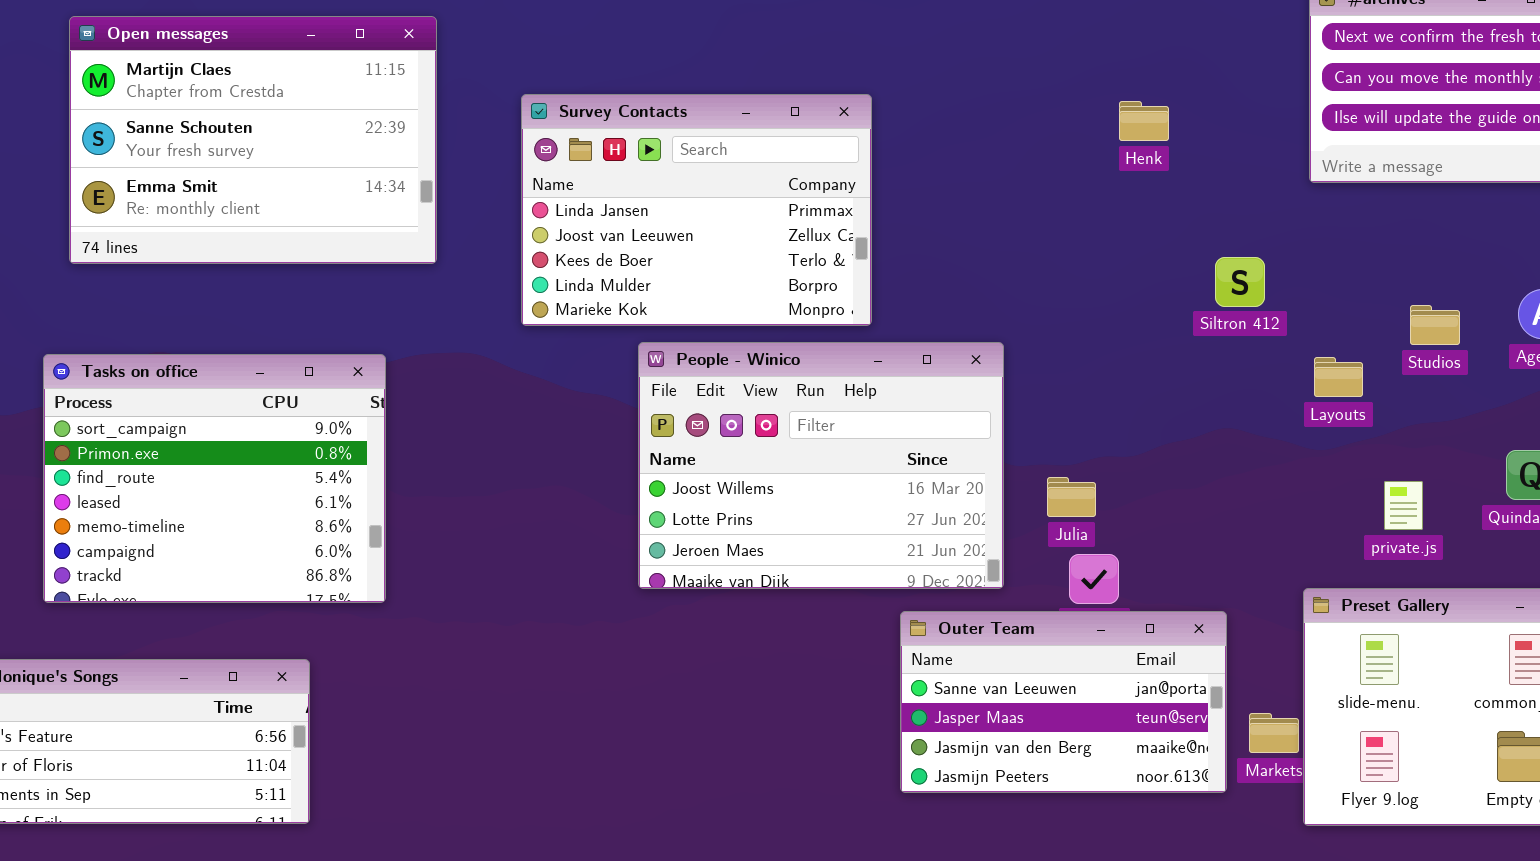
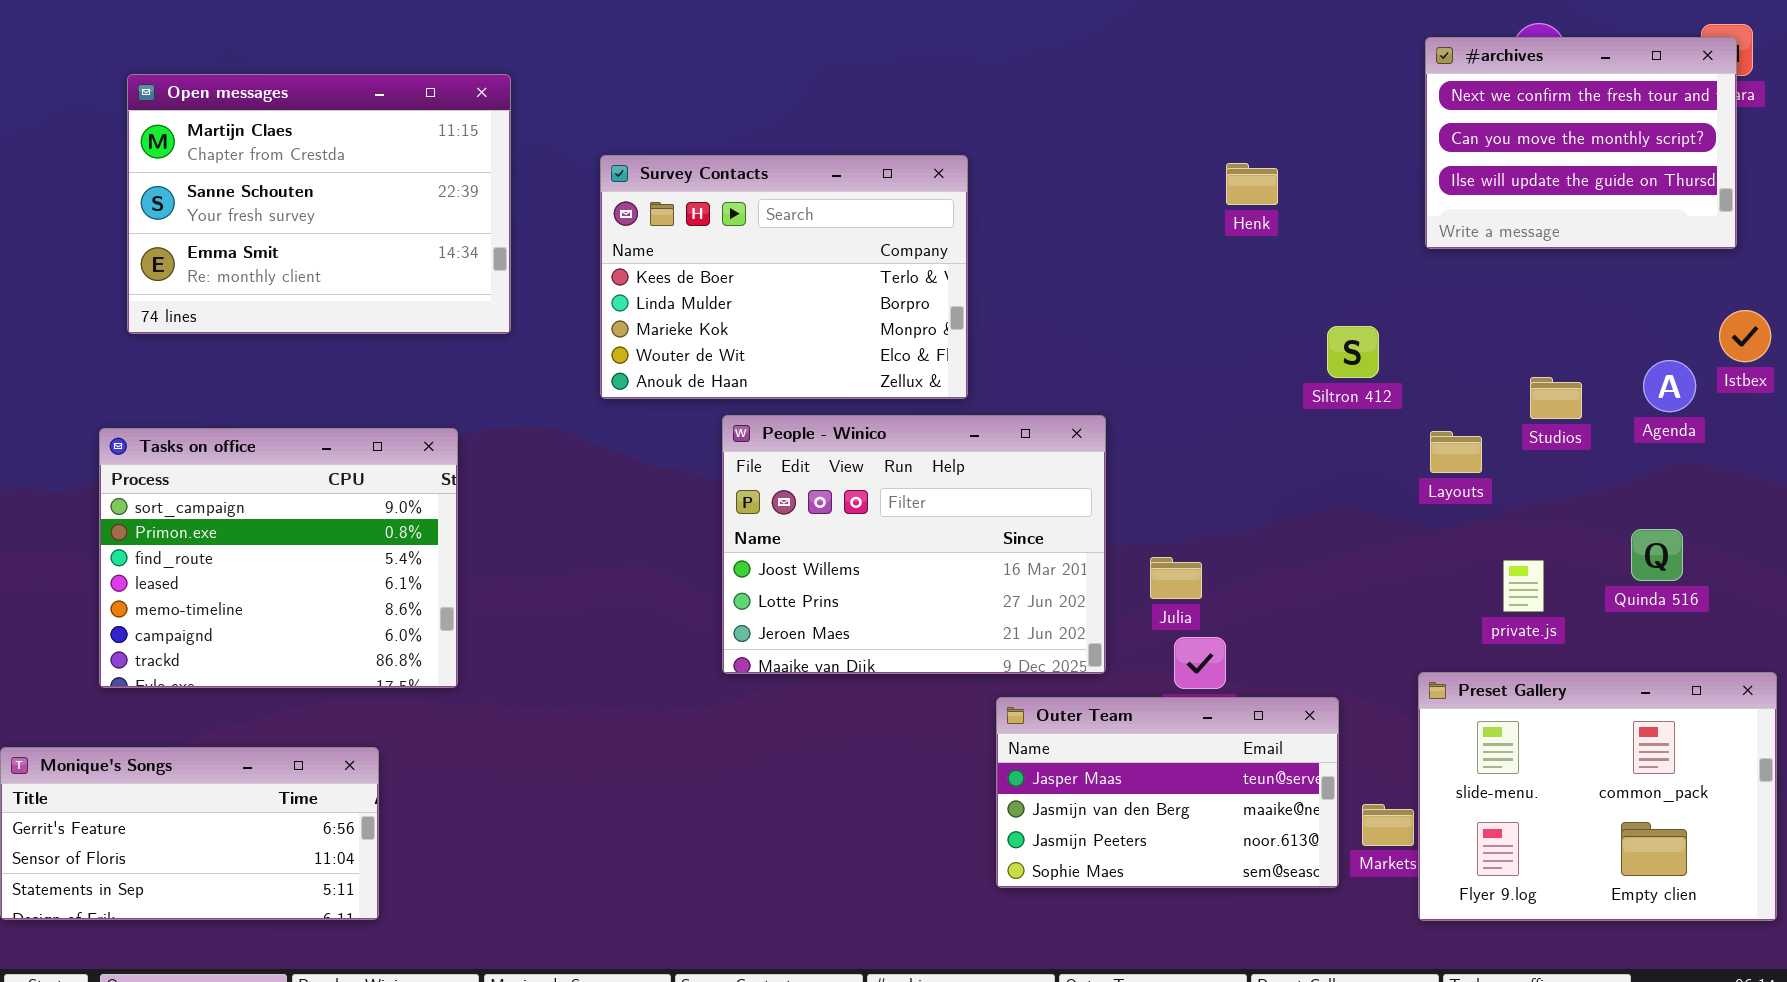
Survey Contacts: [521,94,872,326] -> [600,155,968,399], scrolled down 2 rows
Outer Team: [900,611,1227,793] -> [996,697,1339,888], scrolled down 1 row

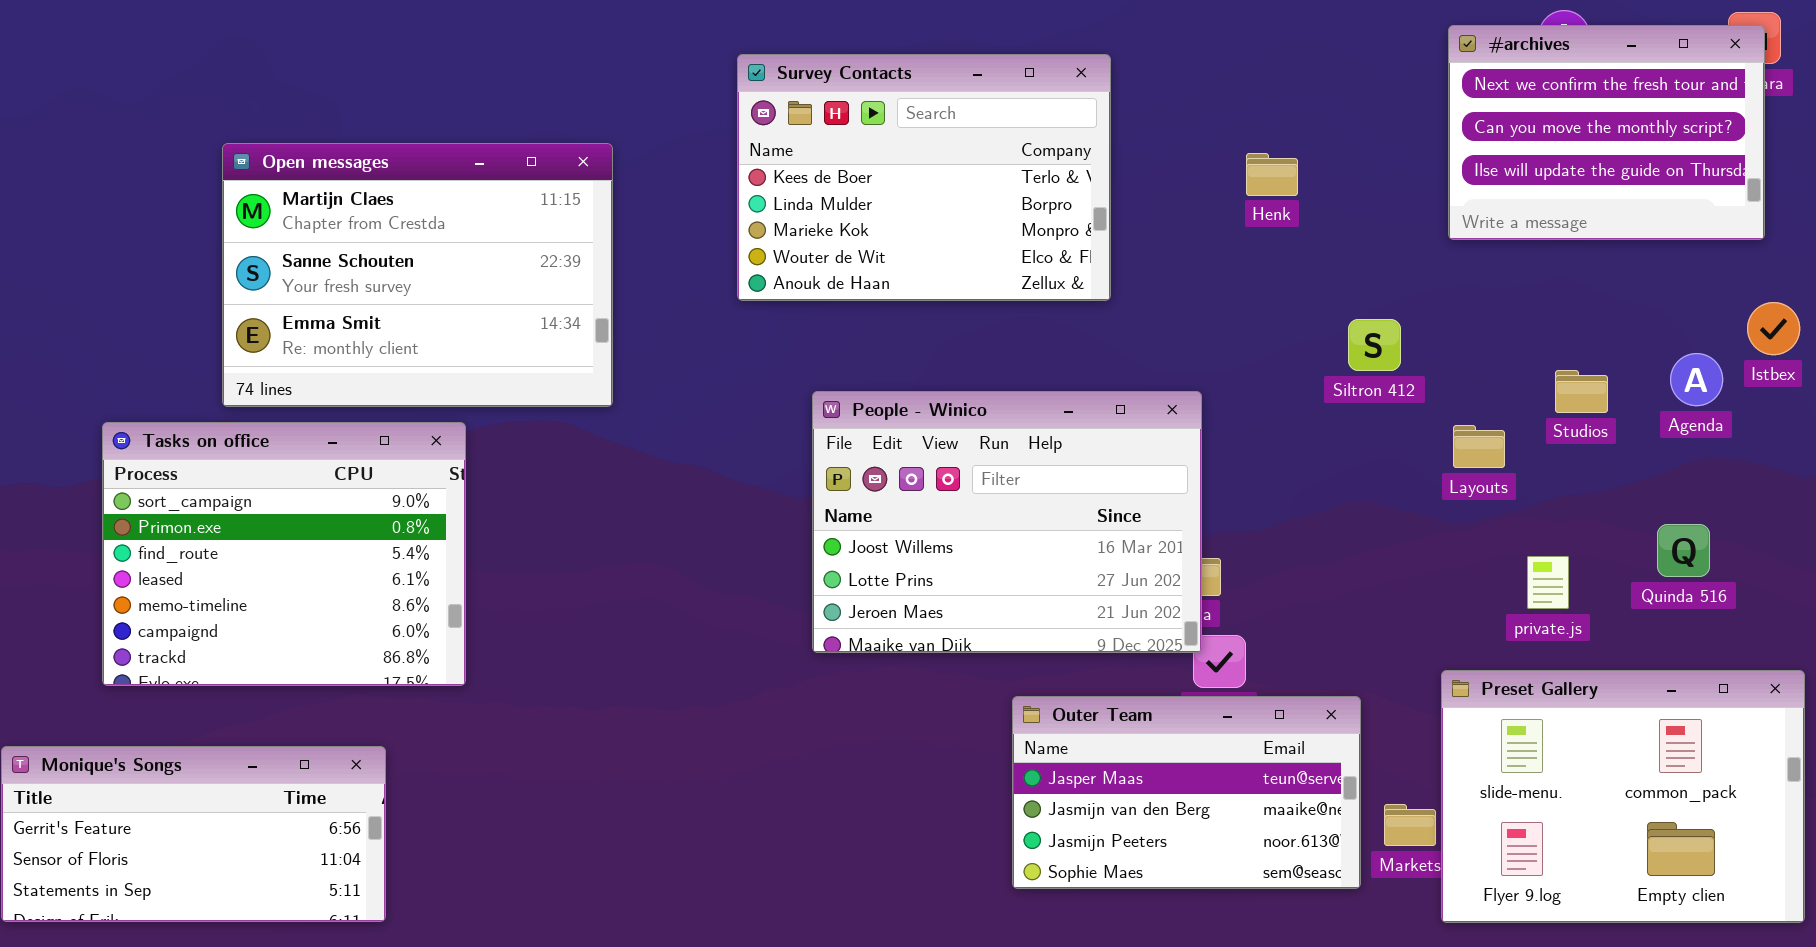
Open messages: [127,74,511,334] -> [222,143,613,407], moved
Survey Contacts: [600,155,968,399] -> [737,54,1111,301], moved
People - Winico: [722,415,1106,674] -> [812,391,1202,653], moved

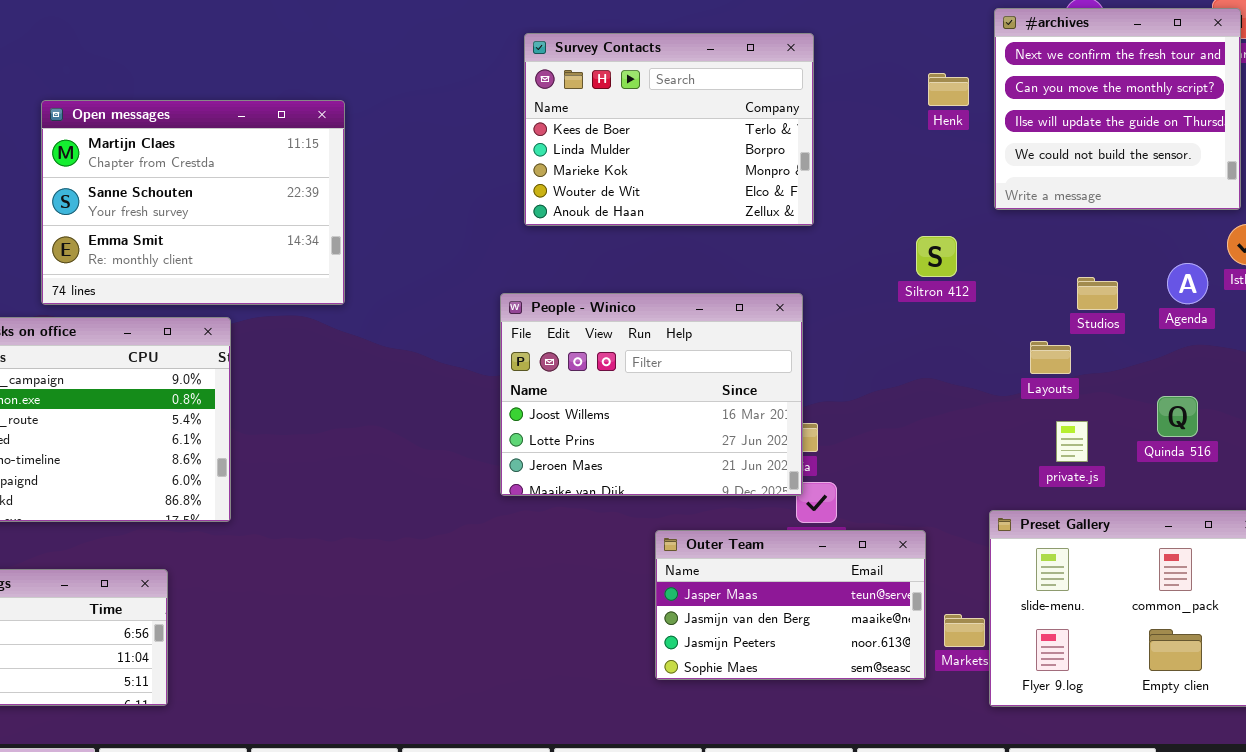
#archives: [1448,25,1765,240] -> [994,8,1241,210], resized
Survey Contacts: [737,54,1111,301] -> [524,33,814,226], moved
Henk: [1246,153,1298,196] -> [928,73,969,106], moved
Layouts: [1453,425,1505,468] -> [1030,341,1071,374], moved

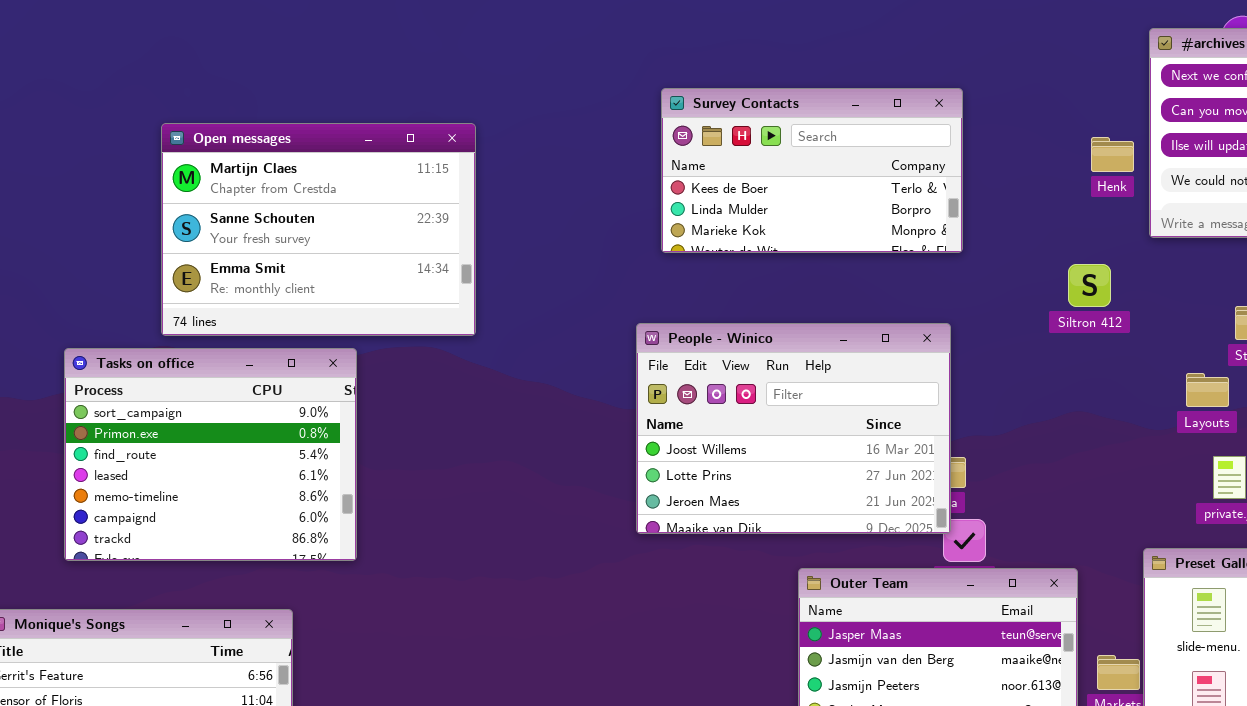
Survey Contacts: [524,33,814,226] -> [661,88,963,253], resized
Henk: [928,73,969,106] -> [1091,137,1134,172], moved

